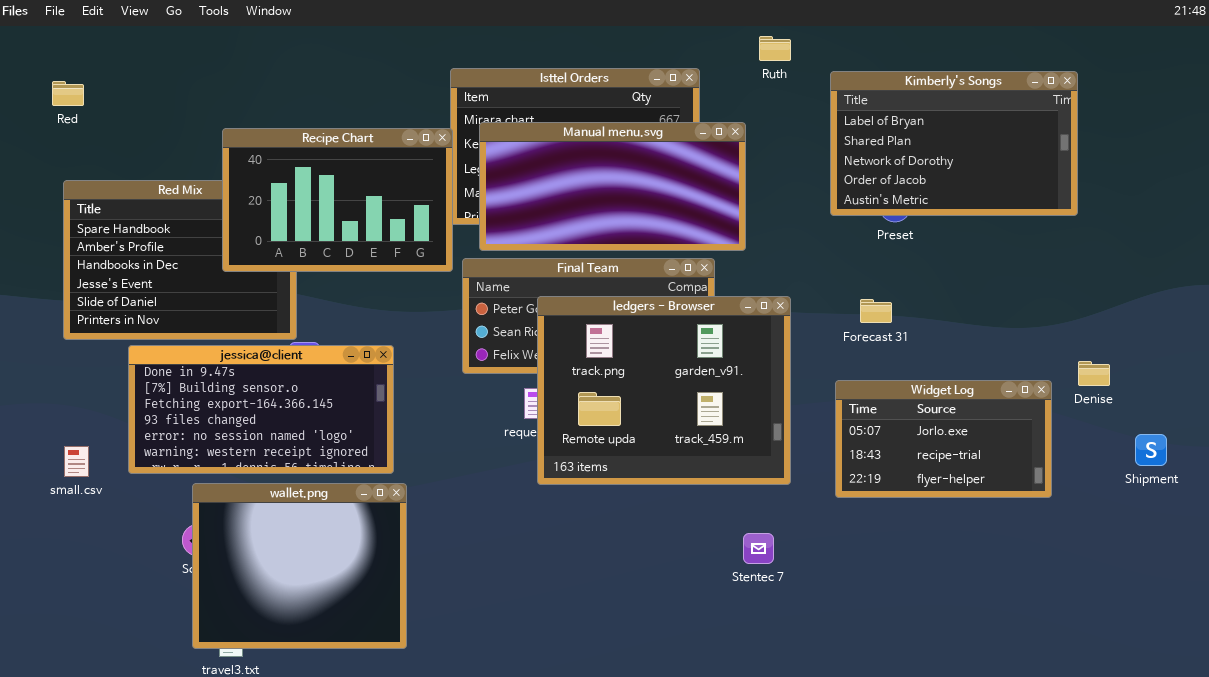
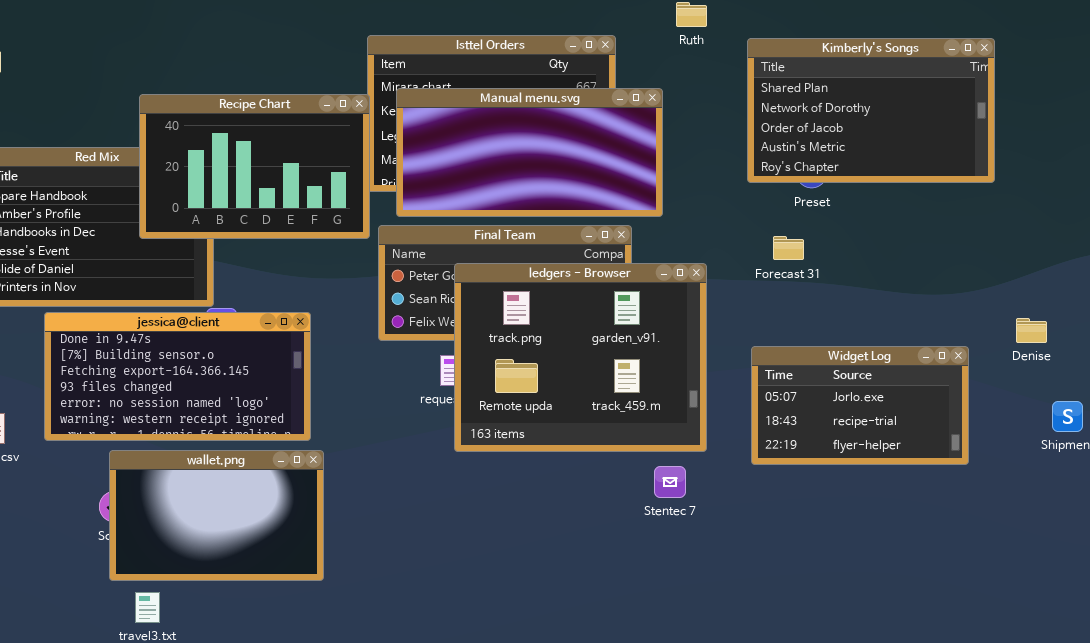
Kimberly's Songs: [830,71,1078,216] -> [747,38,995,183], scrolled down 1 row
Forecast 31: [860,299,892,323] -> [773,236,804,260], moved
Denise: [1078,361,1110,386] -> [1016,318,1047,343], moved
wallet.png: [192,483,407,649] -> [109,450,324,581], resized
Stentec 7: [743,533,774,564] -> [654,466,686,498], moved

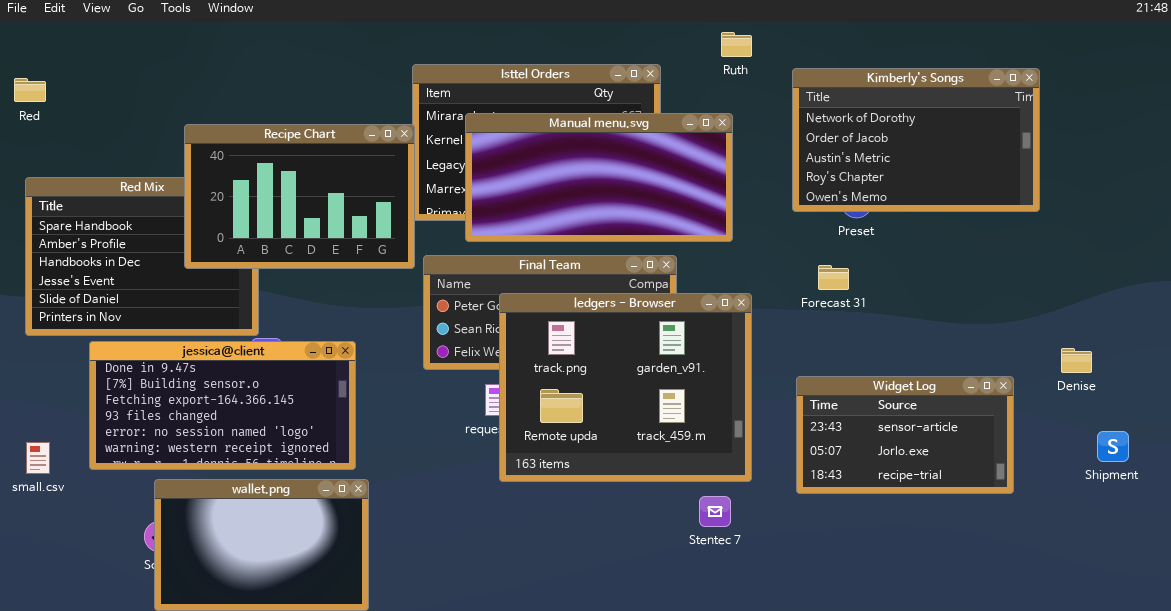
Kimberly's Songs: [747,38,995,183] -> [792,68,1040,212], scrolled down 1 row
Manual menu.svg: [396,88,663,217] -> [465,113,733,242], moved
Widget Log: [751,346,969,465] -> [796,376,1014,494], scrolled up 1 row

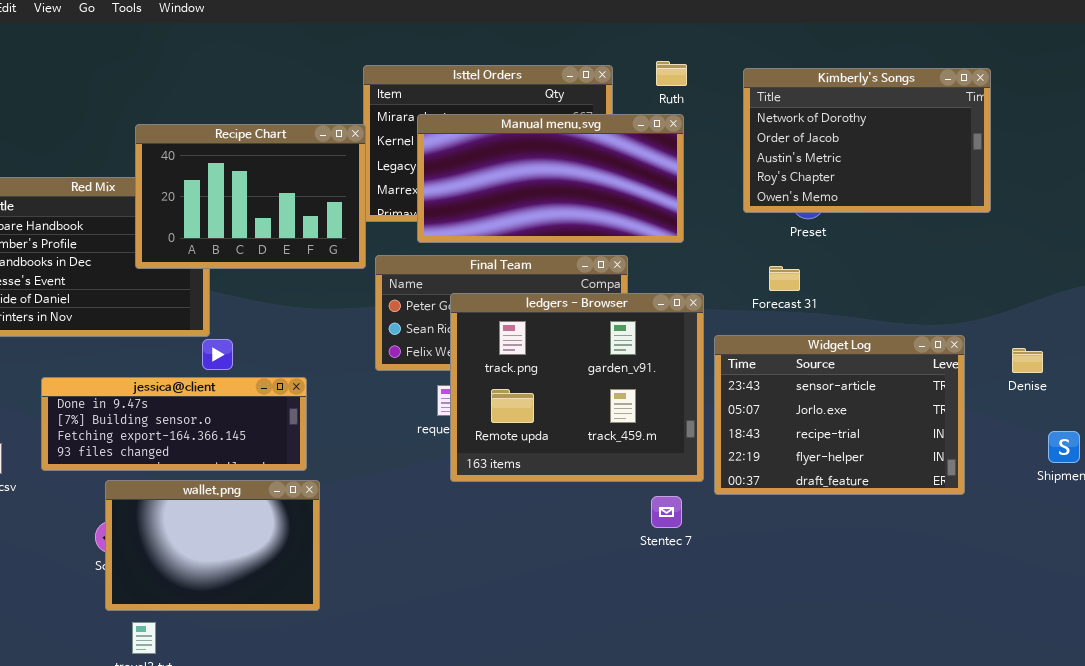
Ruth: [721,32,752,57] -> [656,61,687,86], moved
jessica@client: [89,341,356,470] -> [41,377,307,471], resized
Widget Log: [796,376,1014,494] -> [714,335,965,495], resized

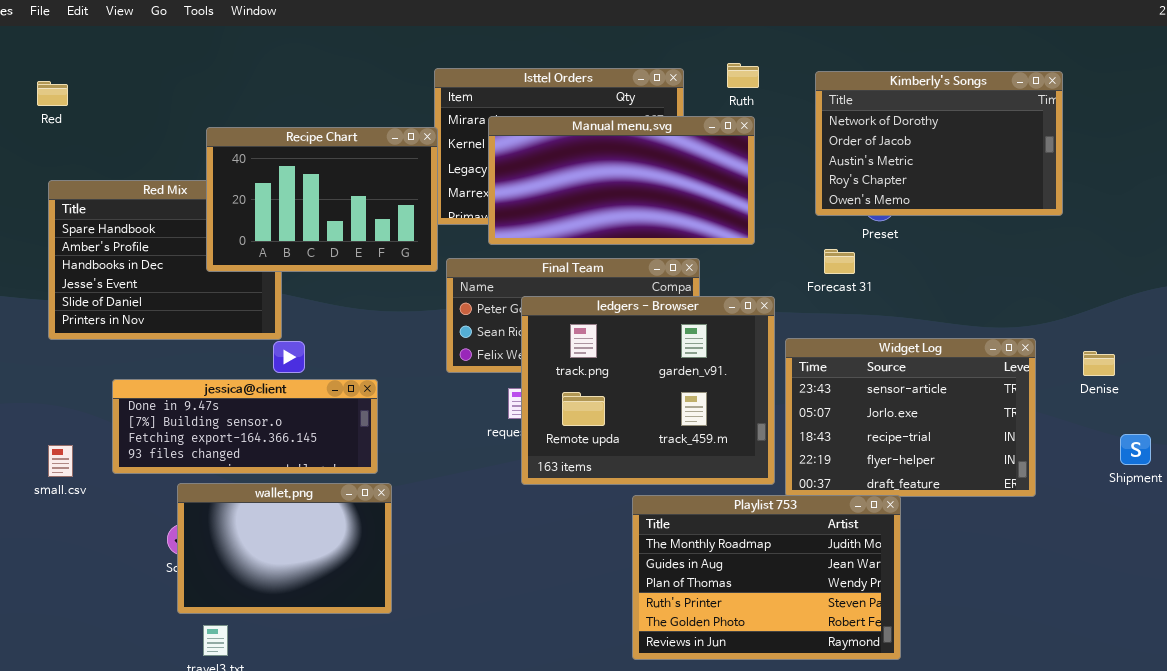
Forecast 31: [769,266,800,291] -> [824,249,855,274], moved
Playlist 753: none -> [632,495,901,660], opened

